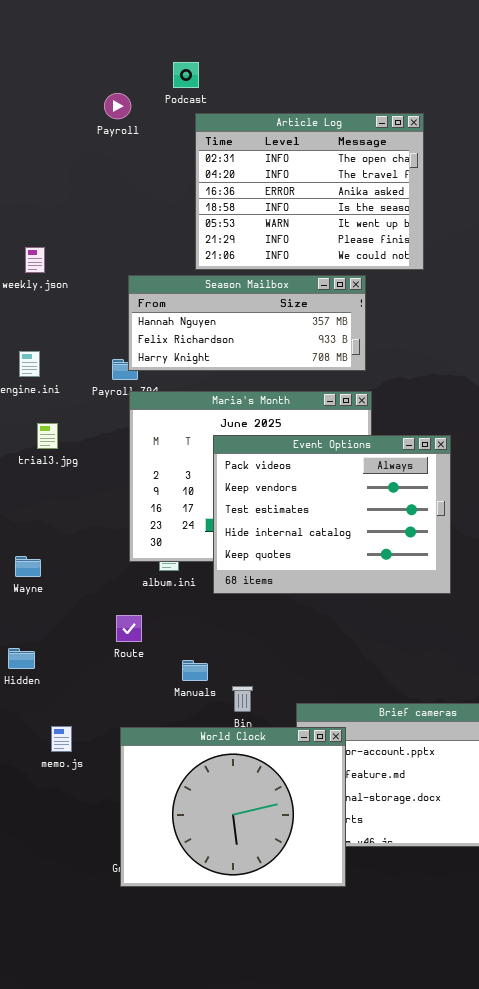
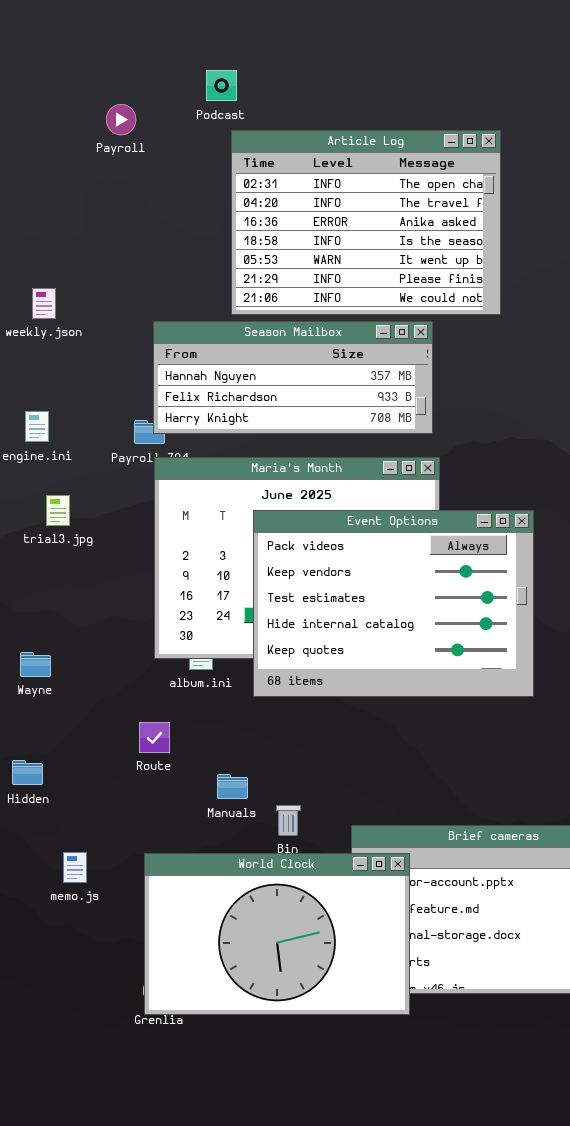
Payroll: [104,93,131,119] -> [106,104,136,135], moved
World Clock: [120,727,346,887] -> [144,853,410,1015], resized

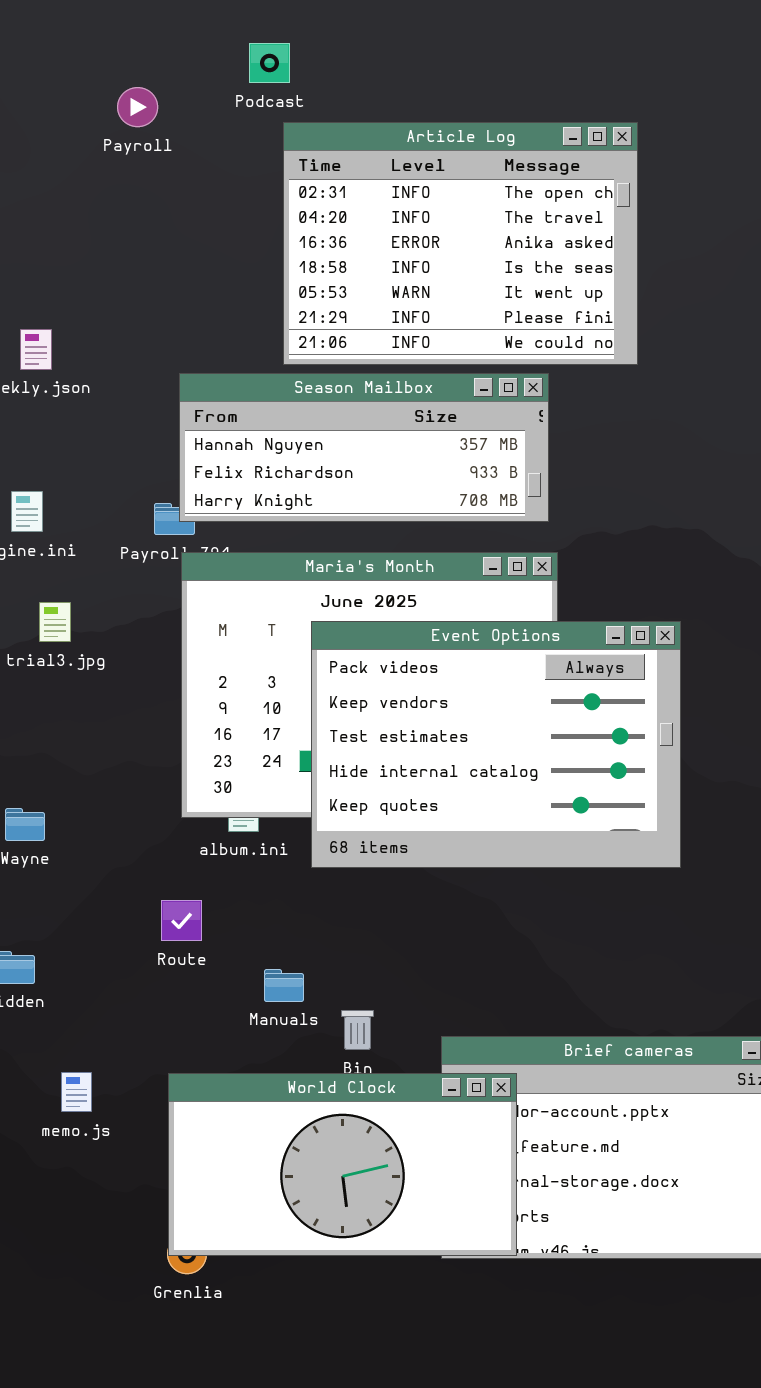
World Clock: [144,853,410,1015] -> [168,1073,517,1256], resized

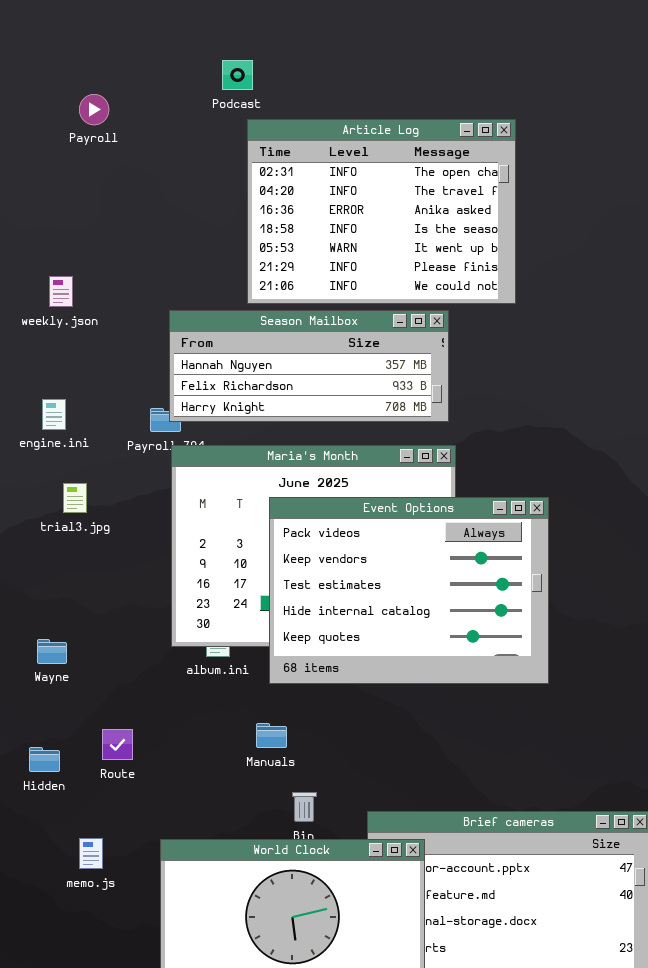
Payroll: [117,87,158,127] -> [79,94,109,125], moved
Route: [161,900,202,941] -> [102,729,133,760], moved
Manuals: [264,969,304,1002] -> [256,723,287,748], moved

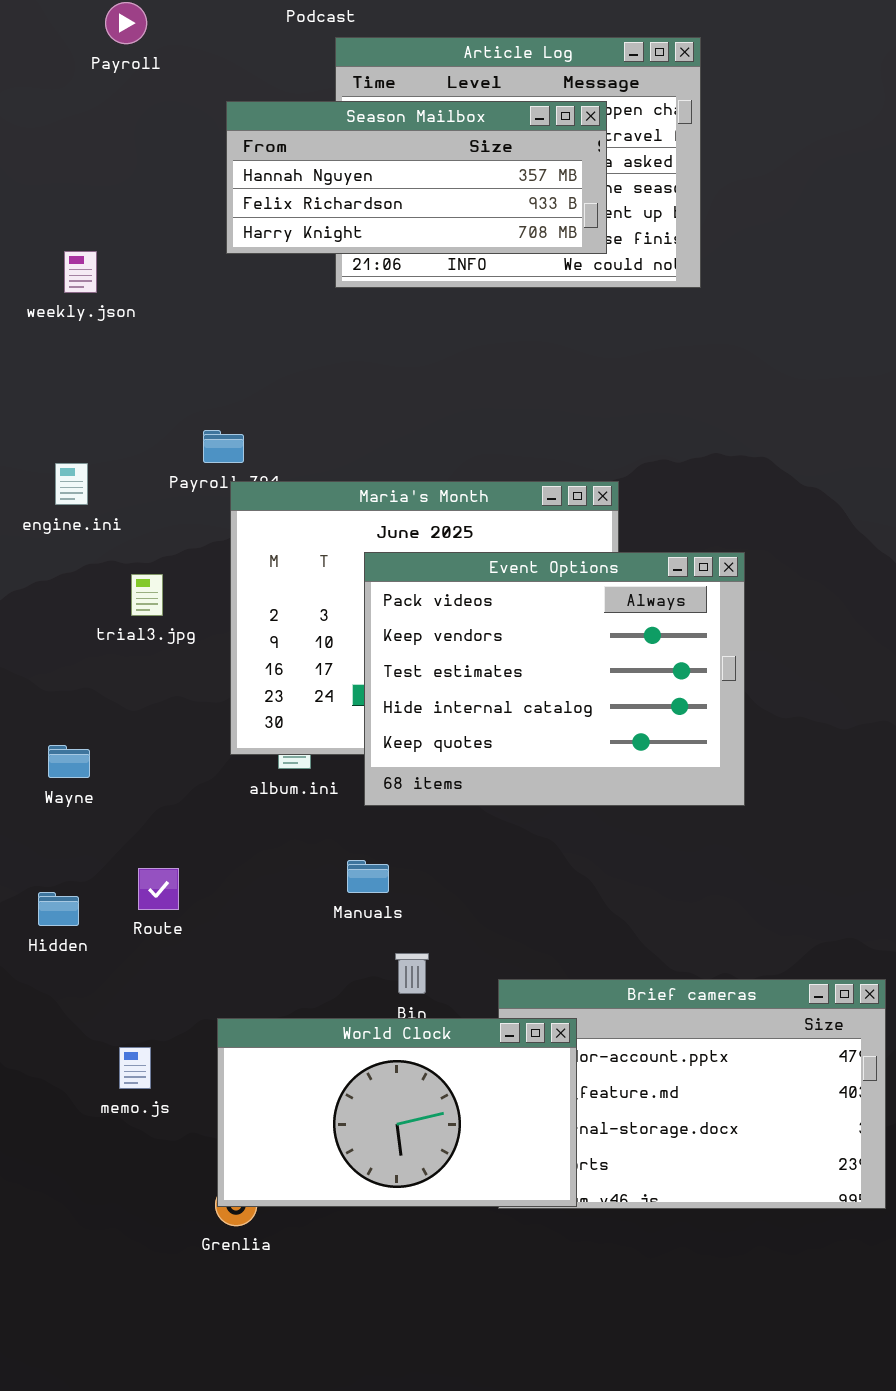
Season Mailbox: [169,310,449,422] -> [226,101,607,254], moved
engine.ini: [42,399,66,430] -> [55,463,88,505], moved
trial3.jpg: [63,483,87,513] -> [131,574,163,616], moved
memo.js: [79,838,103,869] -> [119,1047,151,1089], moved

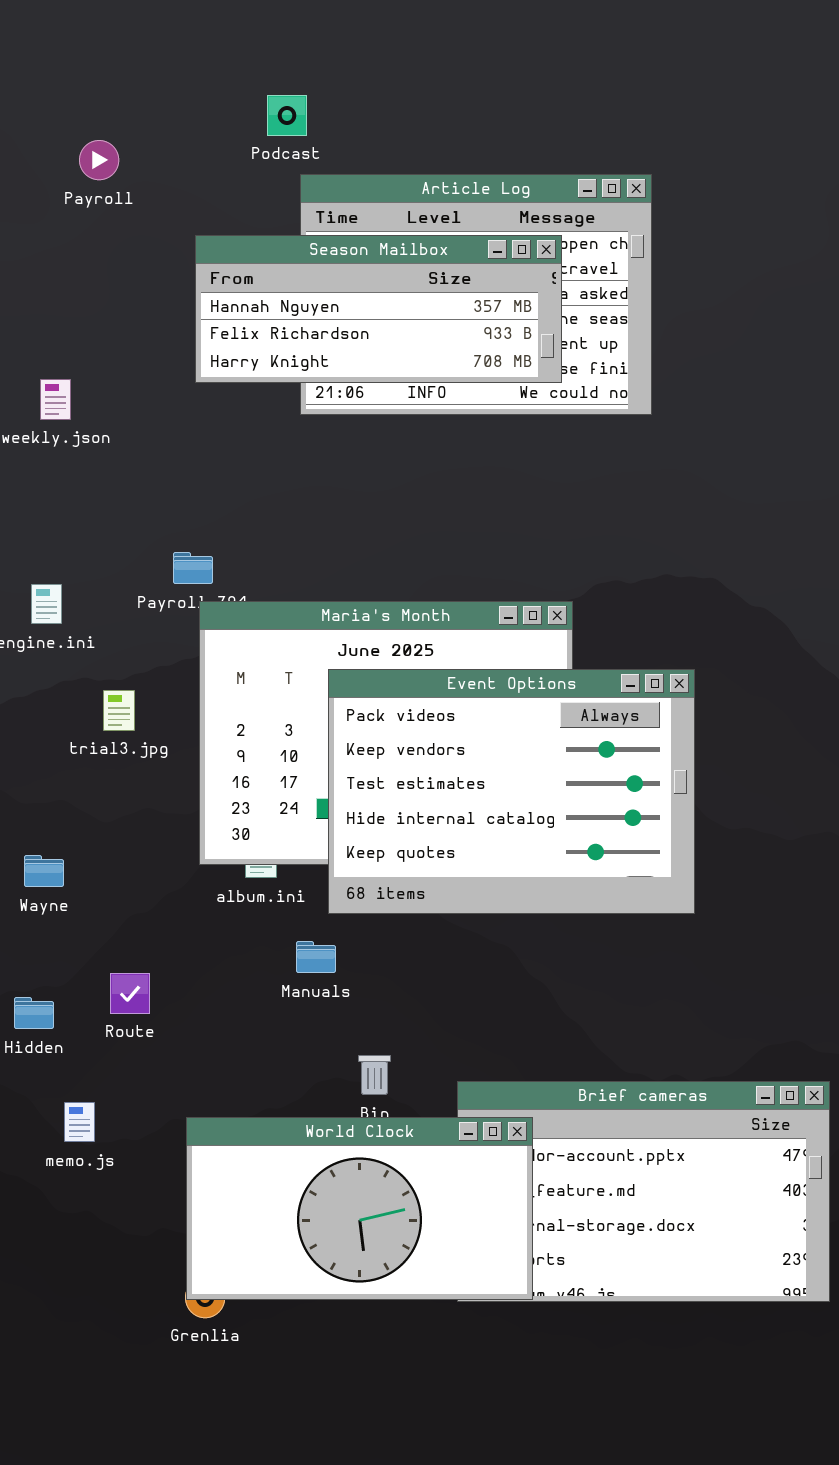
Manuals: [347,860,389,893] -> [296,941,336,973], moved
memo.js: [119,1047,151,1089] -> [64,1102,95,1142], moved

